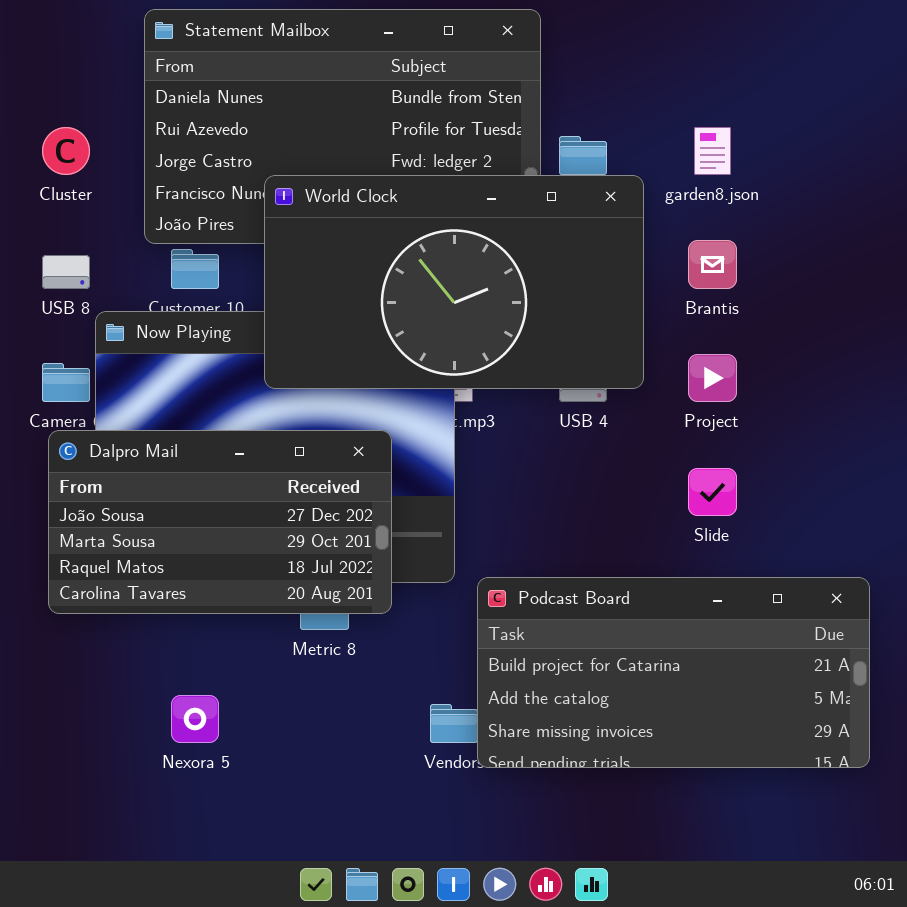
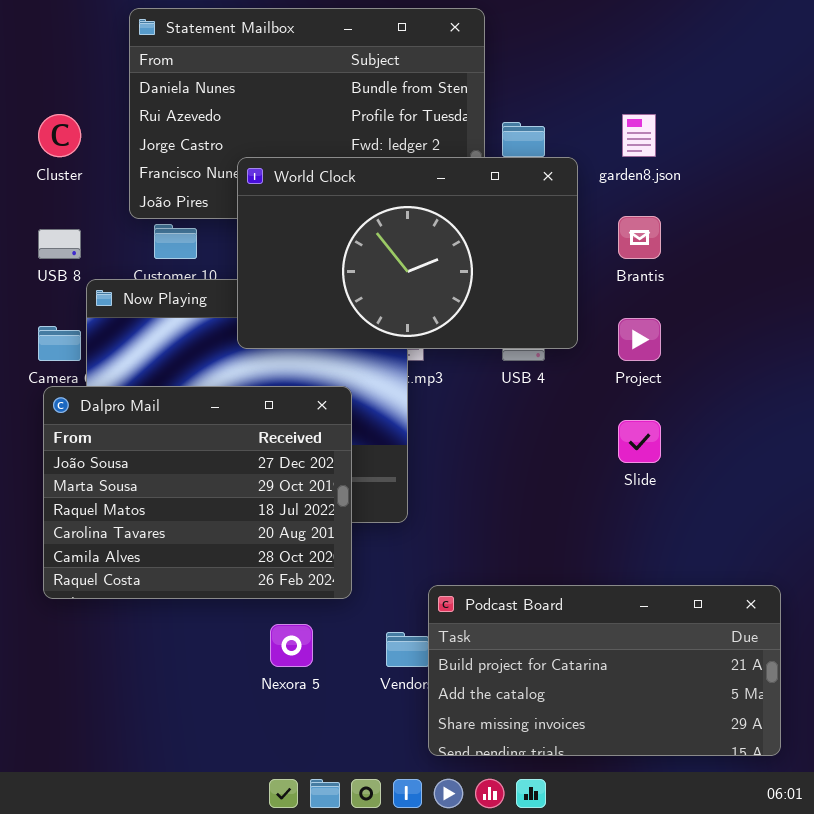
Dalpro Mail: [48,430,392,614] -> [43,386,352,599], resized
Podcast Board: [477,577,870,768] -> [428,585,781,756], moved
Nexora 5: [171,695,219,743] -> [270,624,313,667], moved

